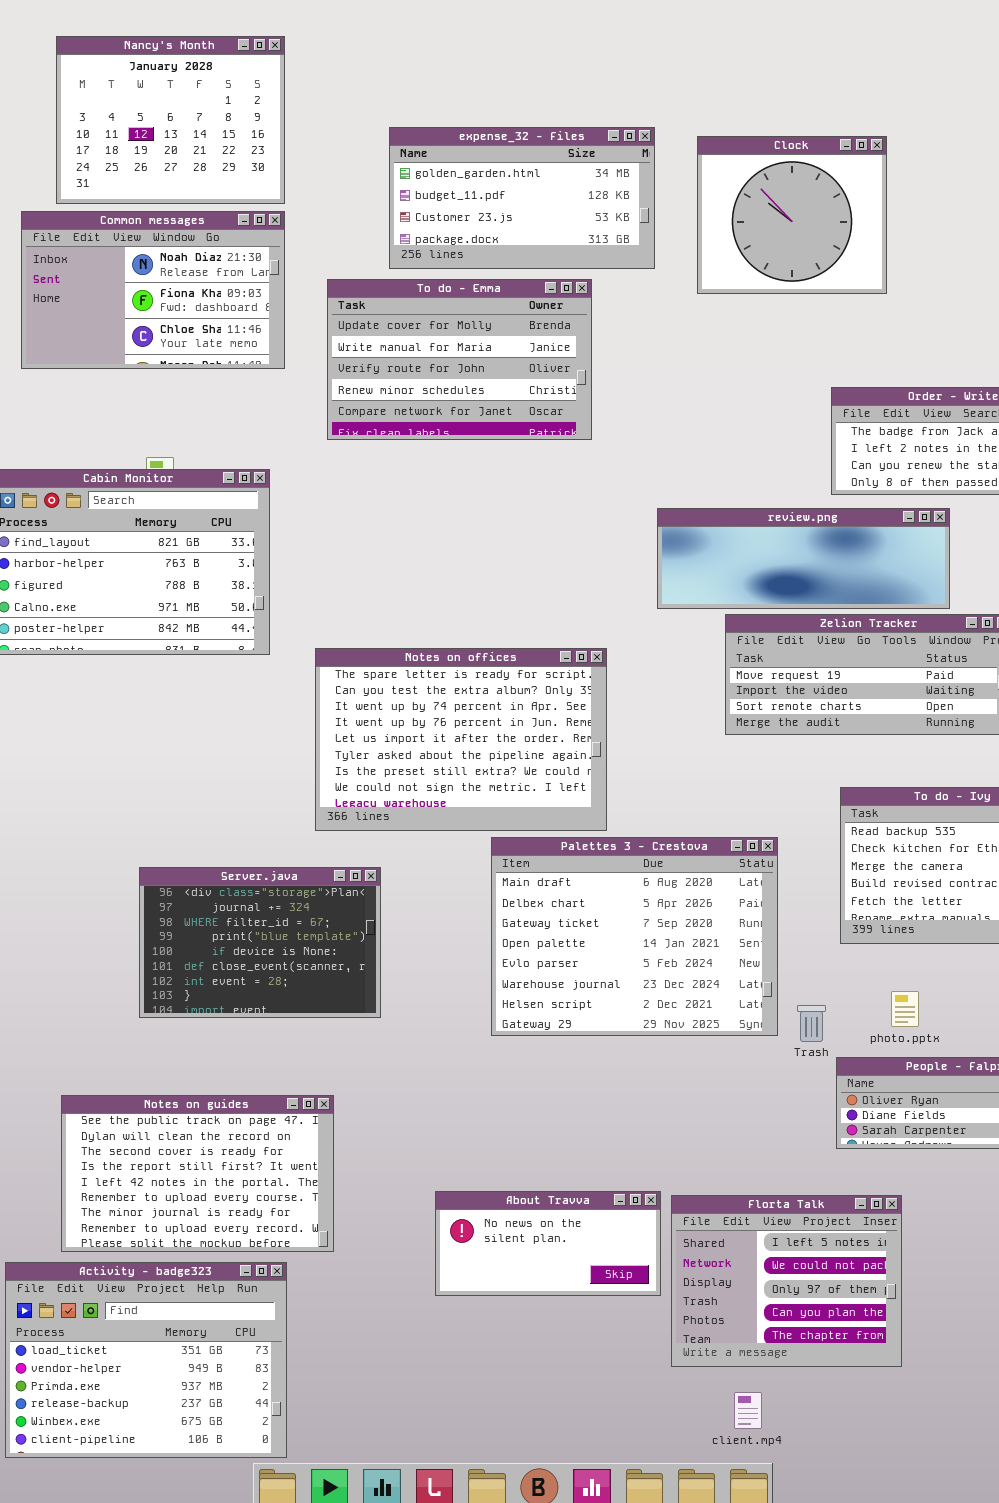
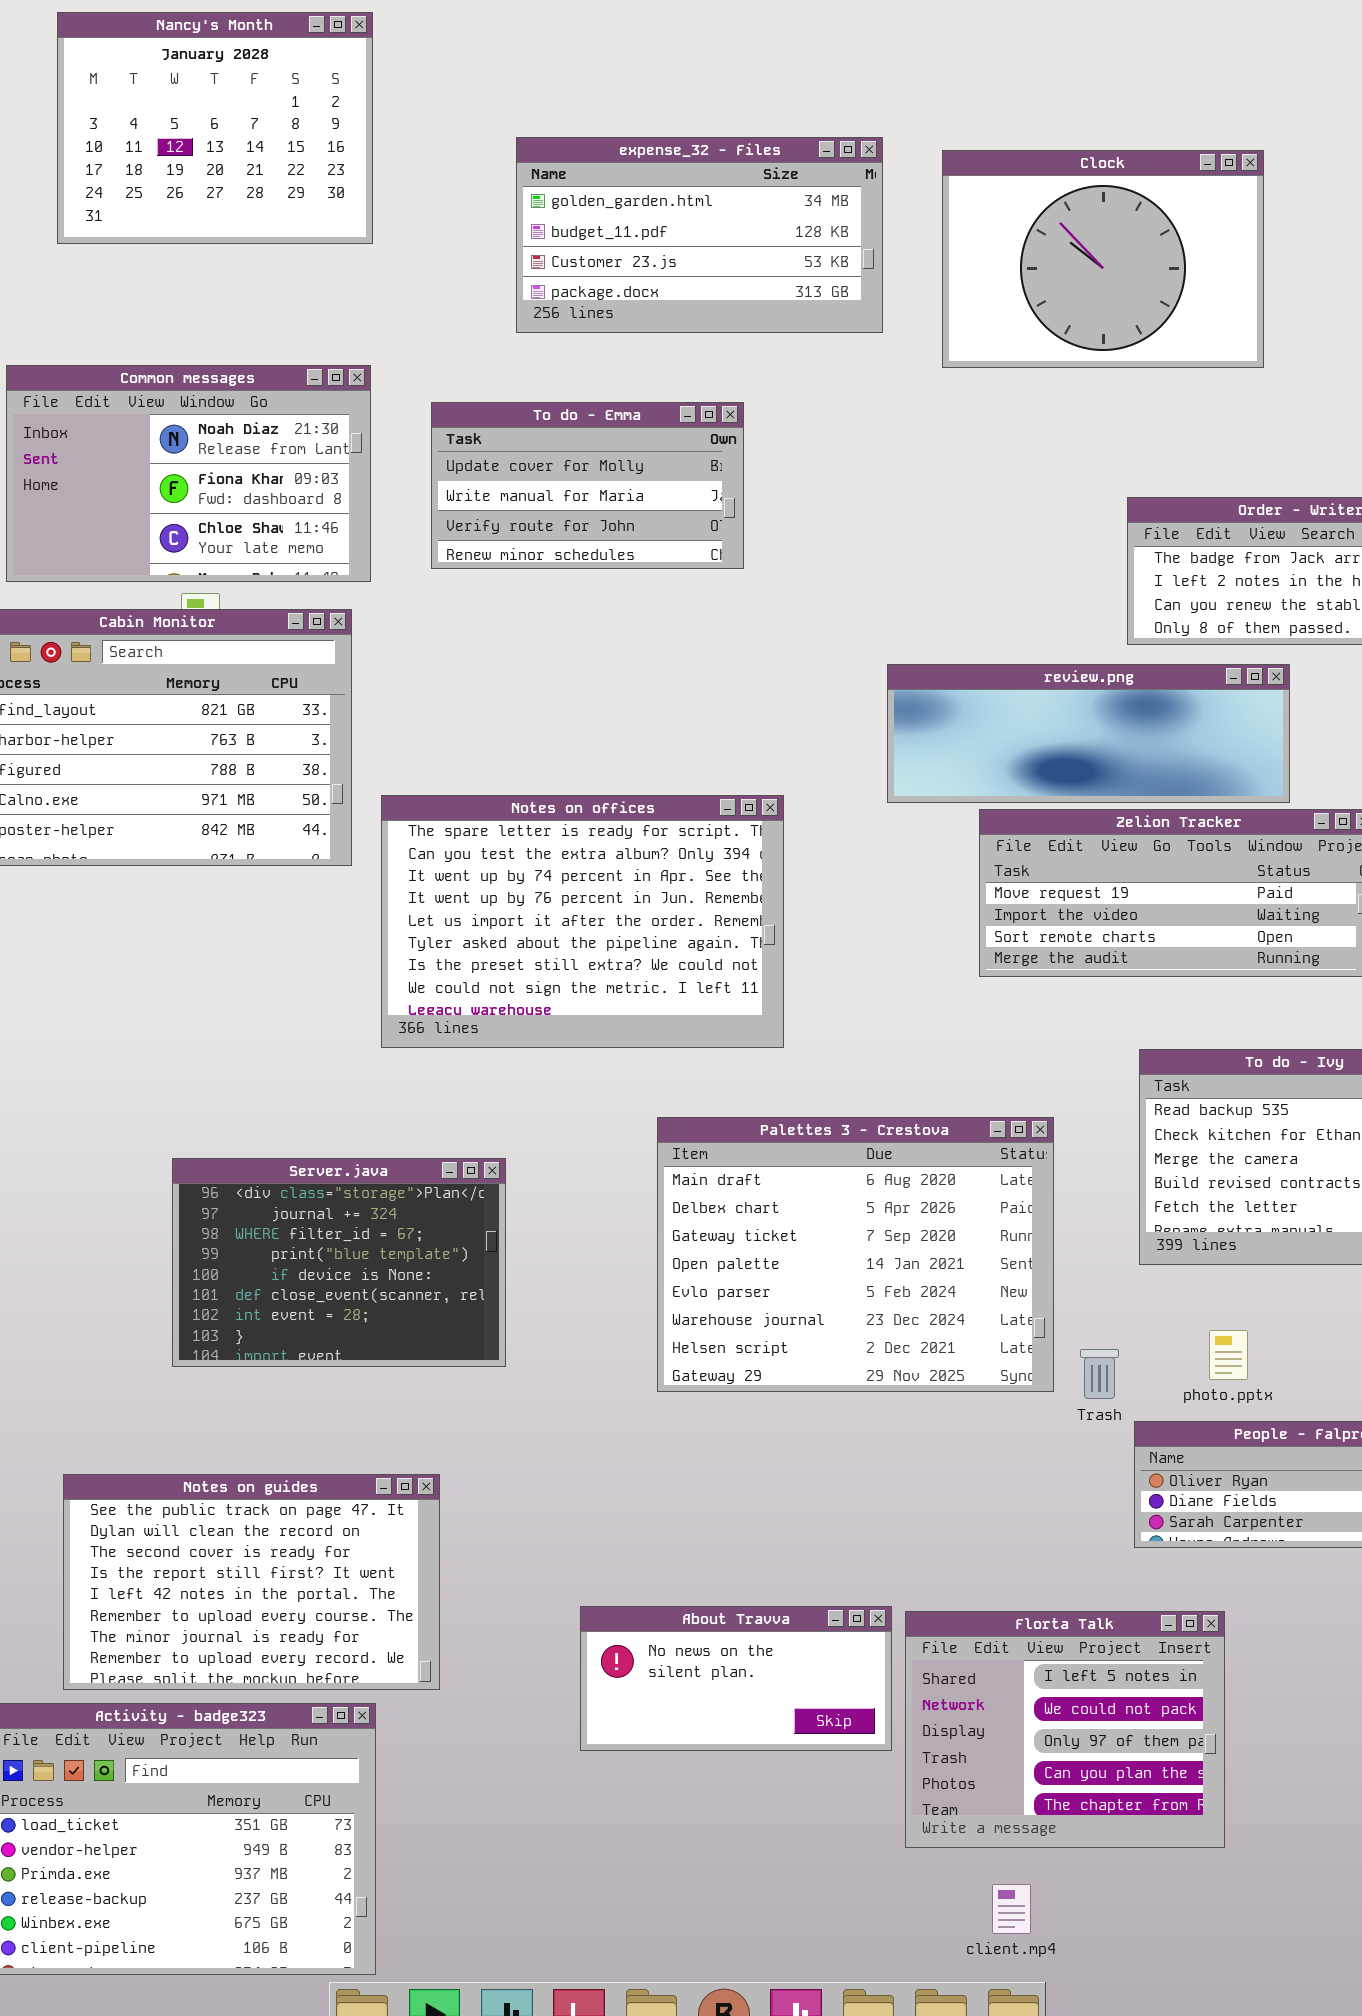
Clock: [697,136,887,294] -> [942,150,1264,368], resized
Common messages: [21,211,285,369] -> [6,365,371,582], moved
To do - Emma: [327,279,592,440] -> [431,402,744,569], resized
Notes on offices: [315,648,607,831] -> [381,795,784,1048], moved

